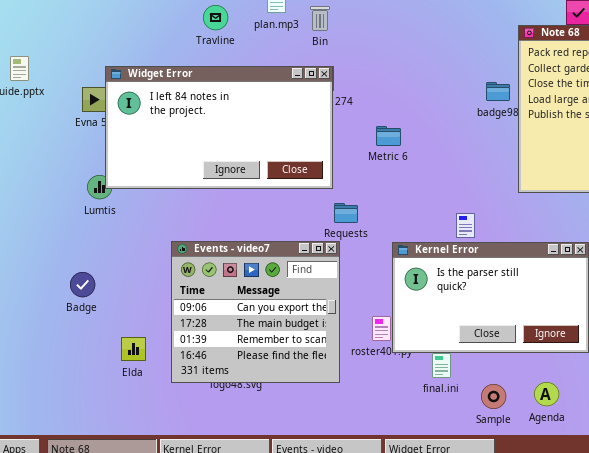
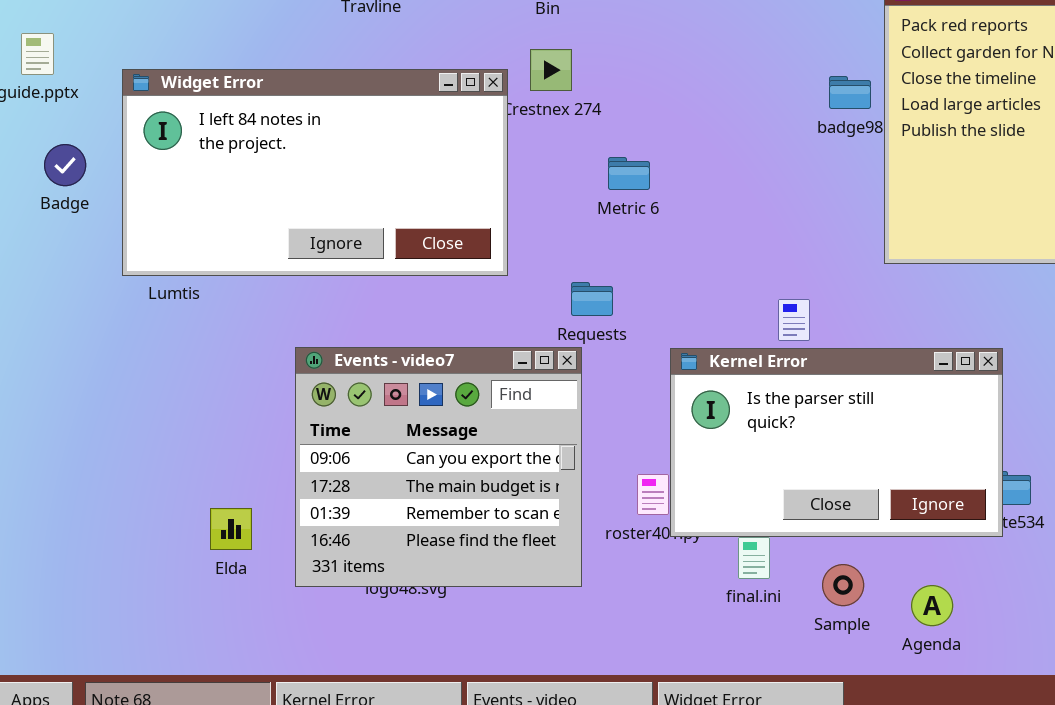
Widget Error: [105,66,333,189] -> [122,69,508,276], moved
Metric 6: [376,126,401,146] -> [608,157,650,190], moved
Badge: [70,272,95,297] -> [44,144,86,186], moved
Sample: [481,384,506,409] -> [822,564,864,606], moved

